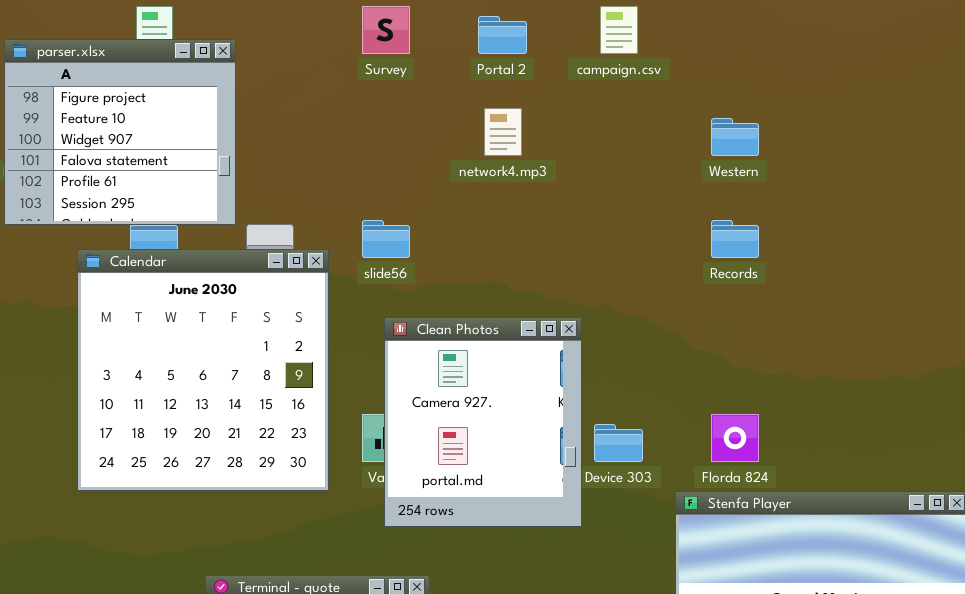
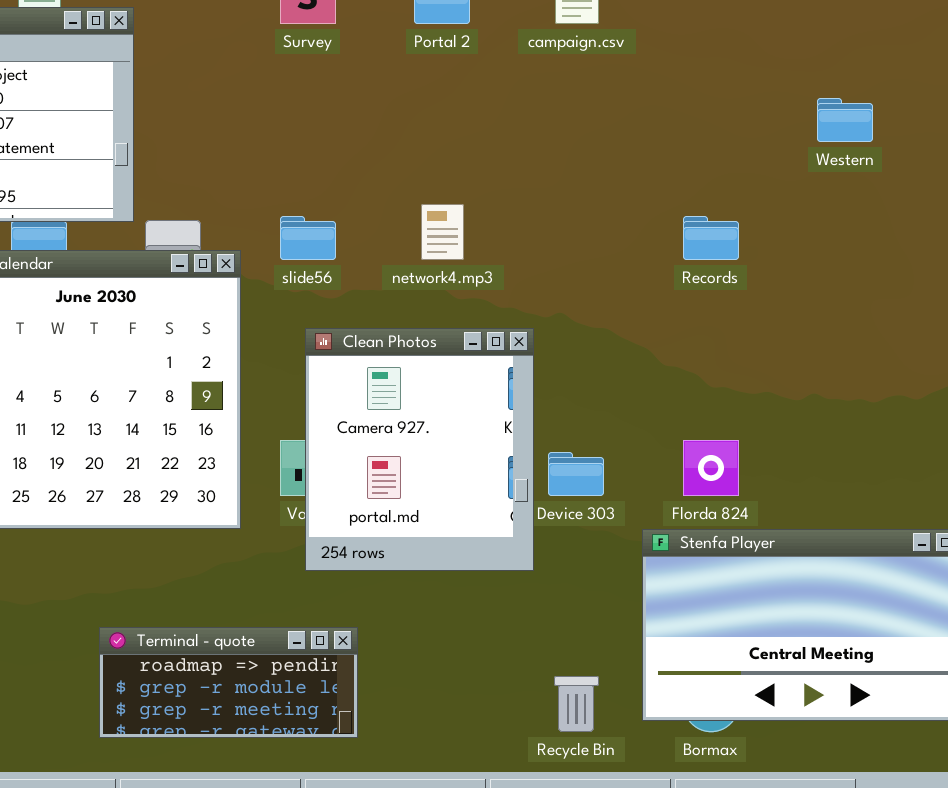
network4.mp3: [484,108,522,156] -> [421,204,464,260], moved
Western: [711,118,759,156] -> [817,98,873,142], moved

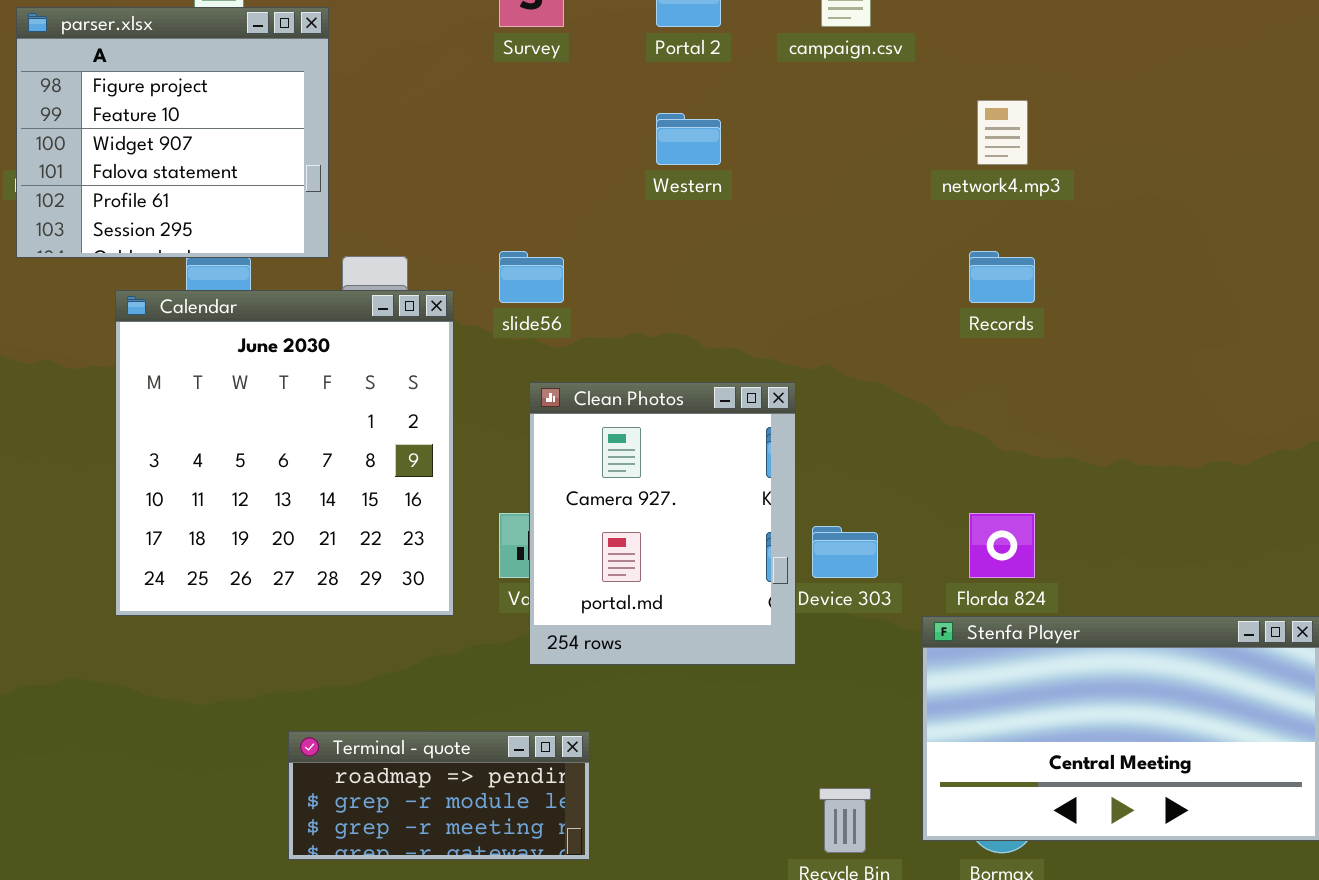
Western: [817,98,873,142] -> [656,113,721,165], moved
network4.mp3: [421,204,464,260] -> [977,100,1028,165], moved

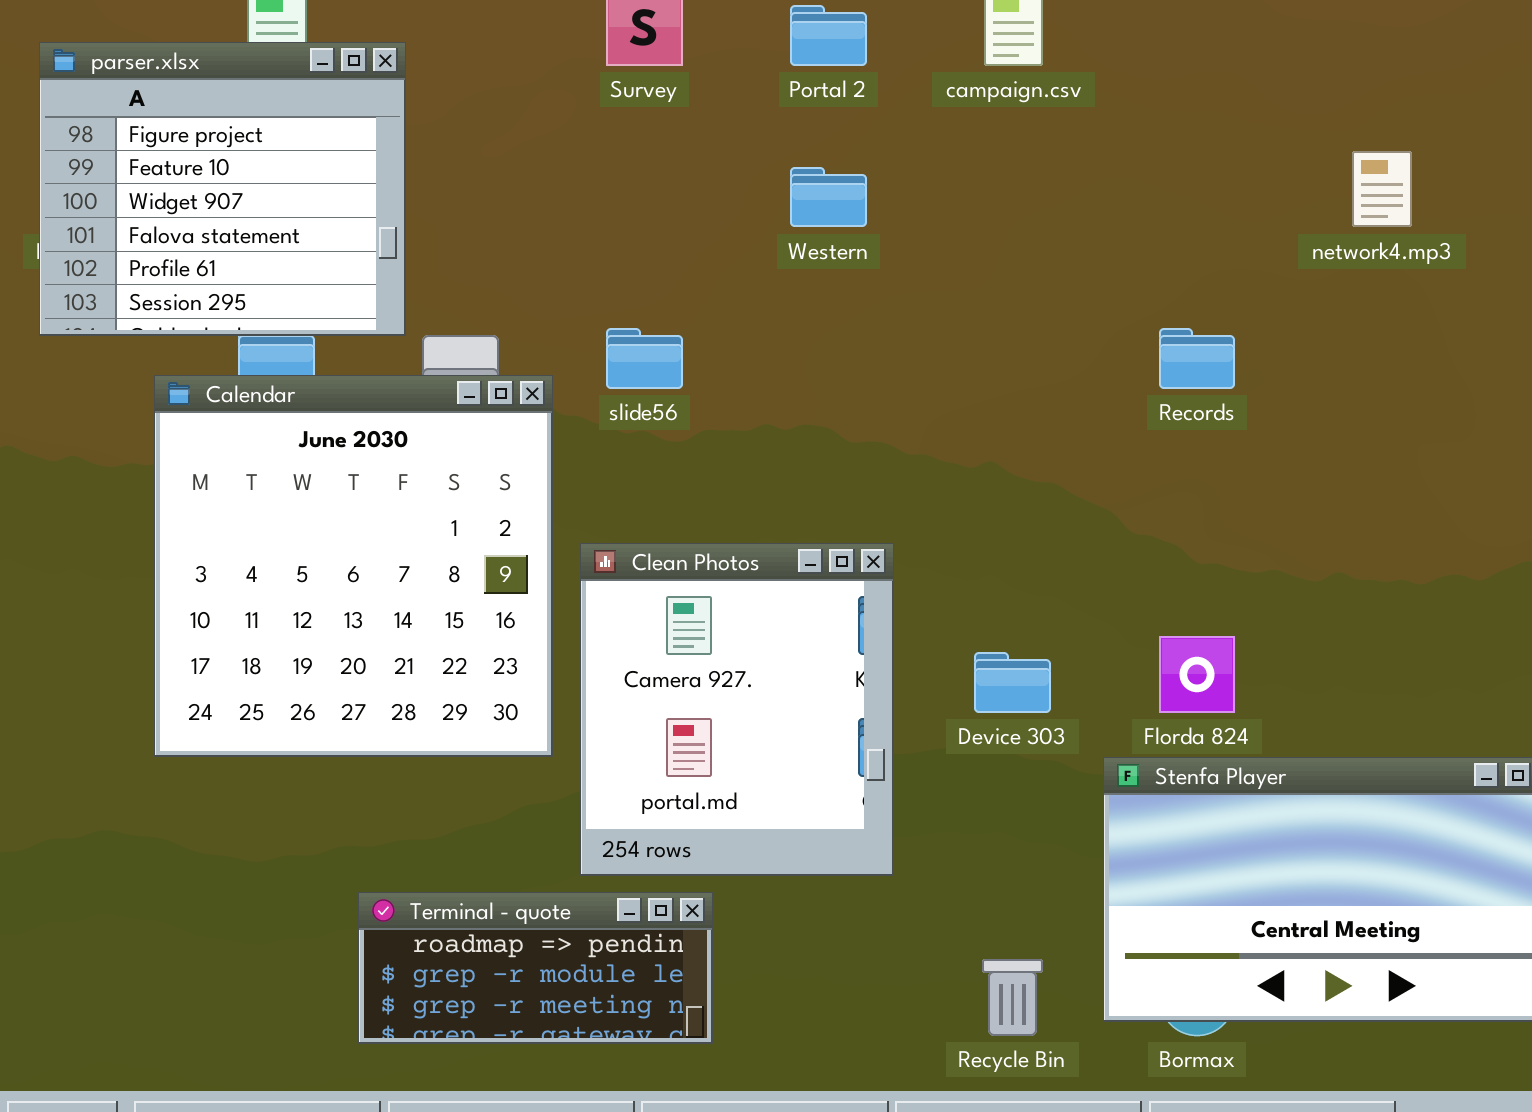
network4.mp3: [977,100,1028,165] -> [1352,151,1412,227], moved
Clean Photos: [529,382,796,665] -> [580,543,894,876], moved

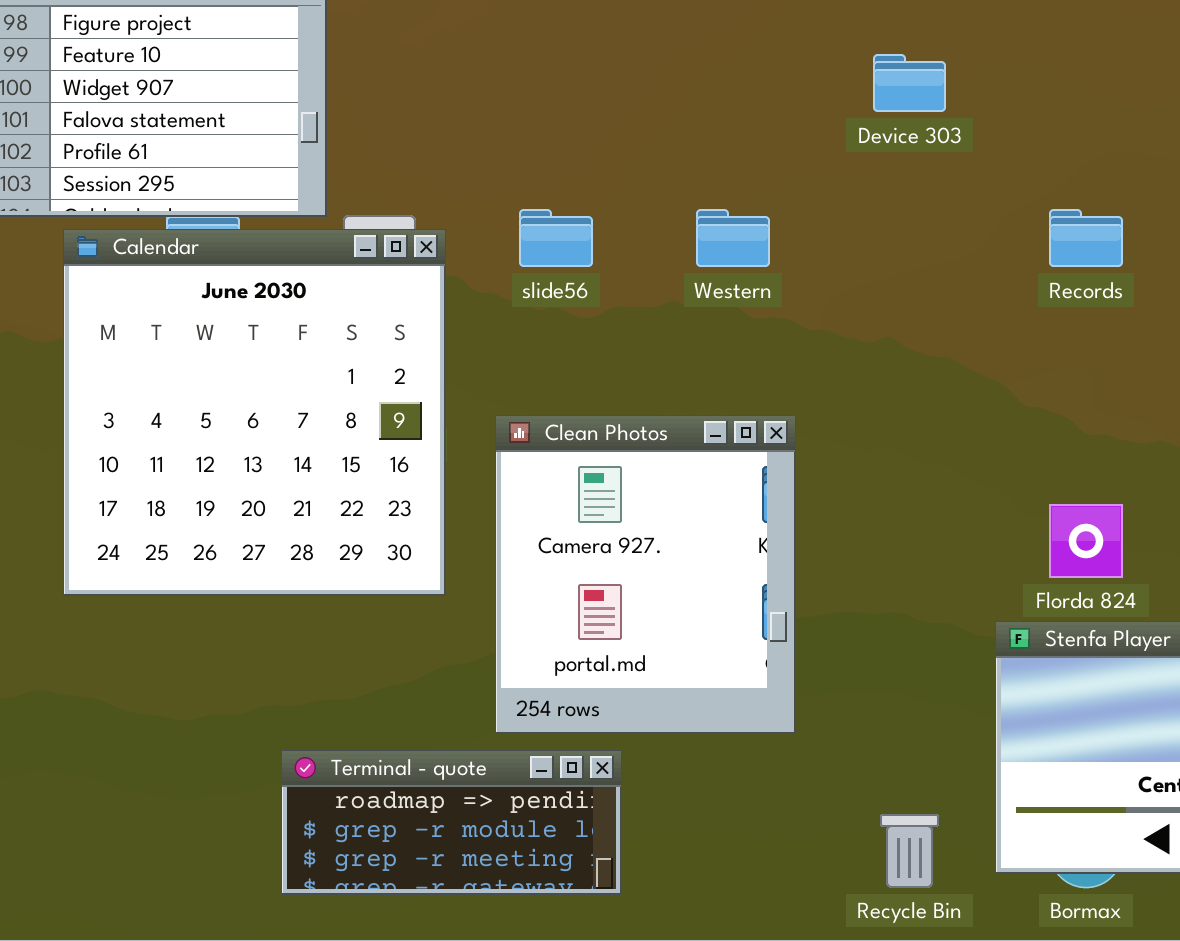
Western: [790,167,867,227] -> [696,209,770,267], moved
Calendar: [154,375,553,757] -> [63,229,446,596], moved
Device 303: [974,652,1051,713] -> [873,54,946,112], moved

